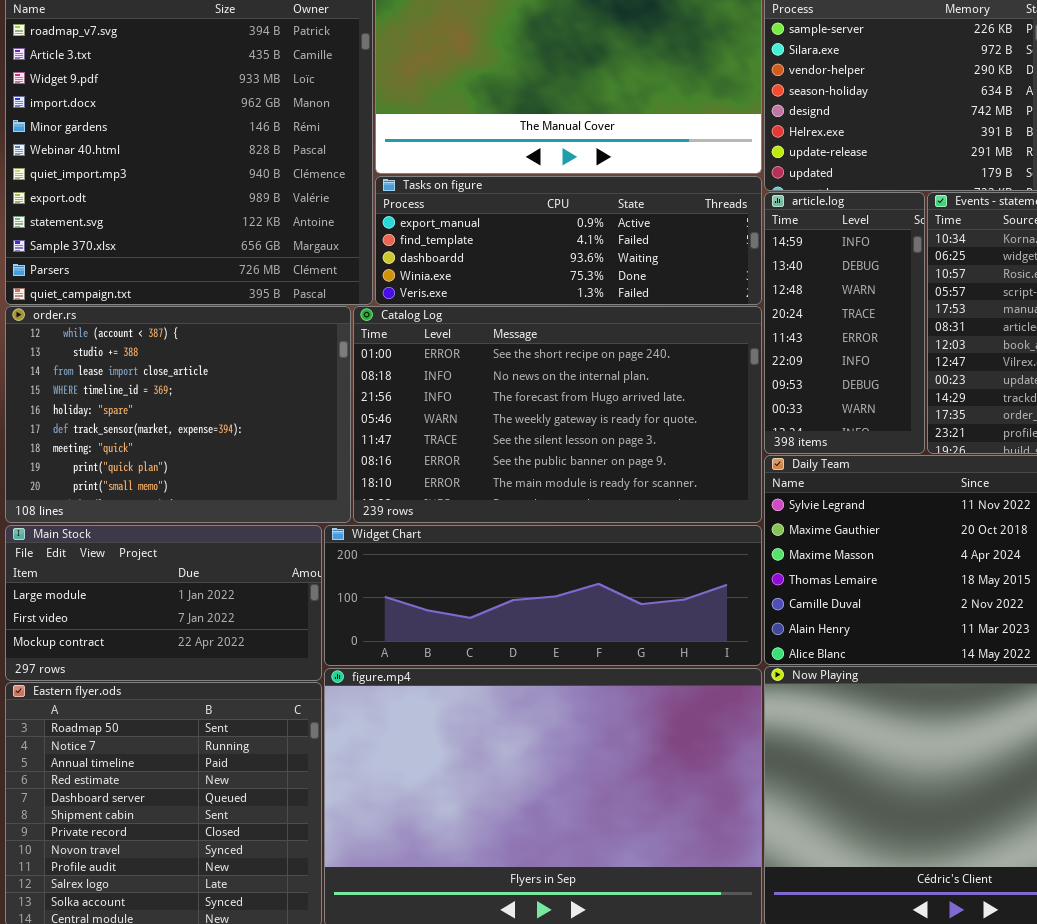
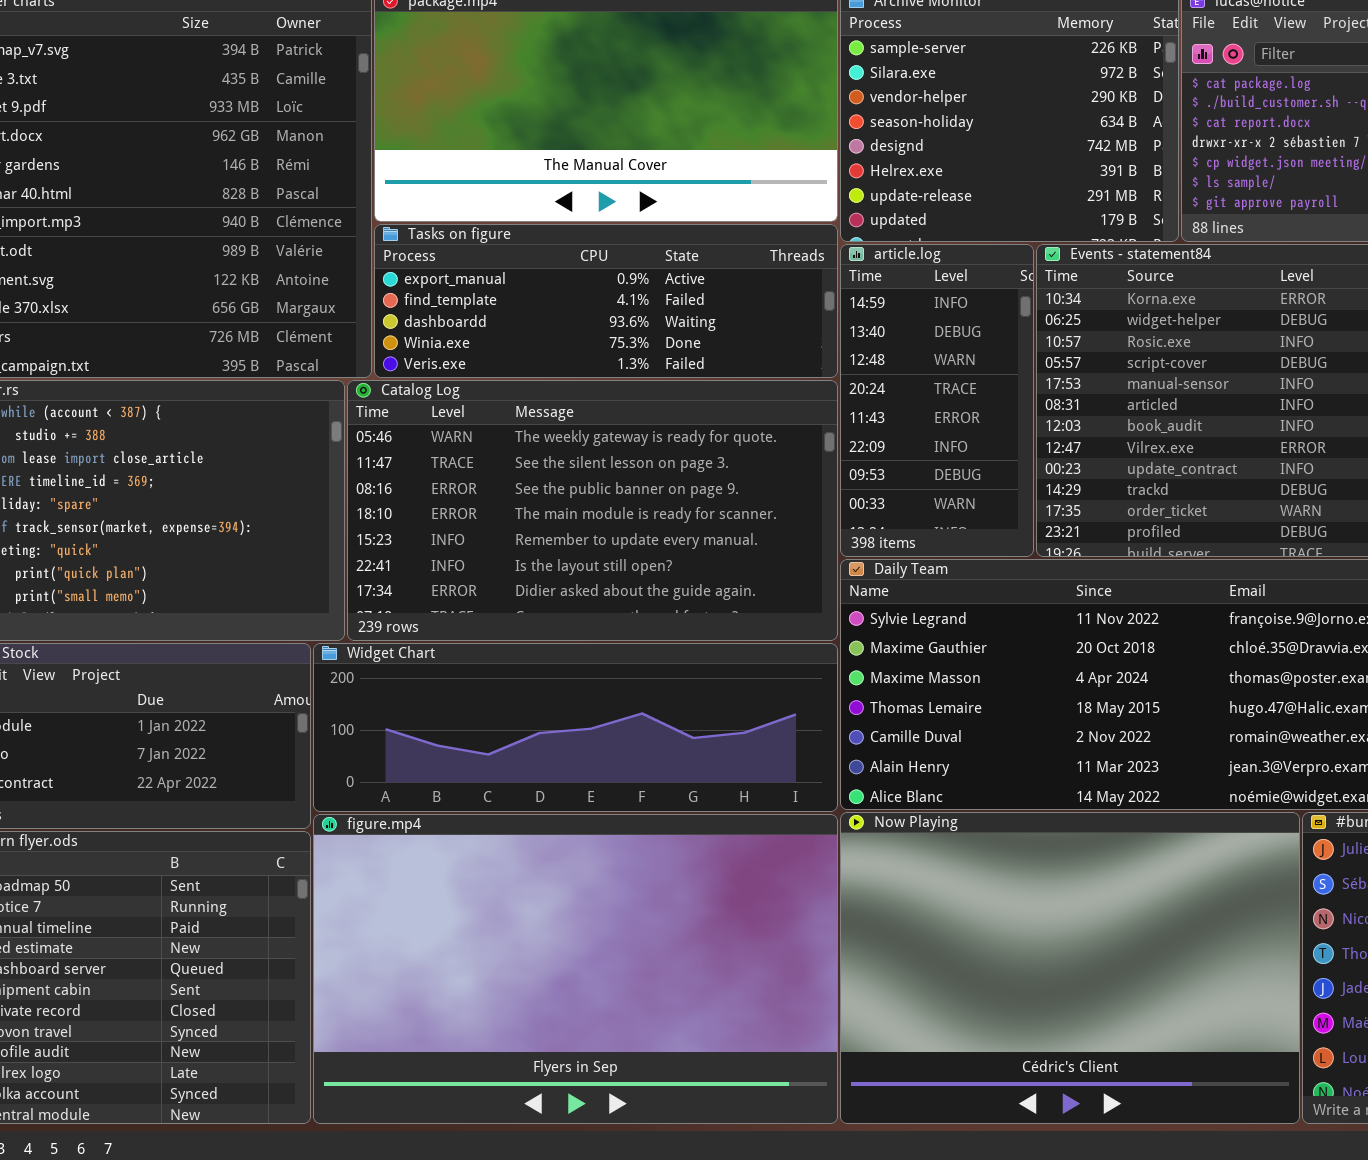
Catalog Log: [353,306,762,523] -> [347,380,838,641], scrolled down 3 rows

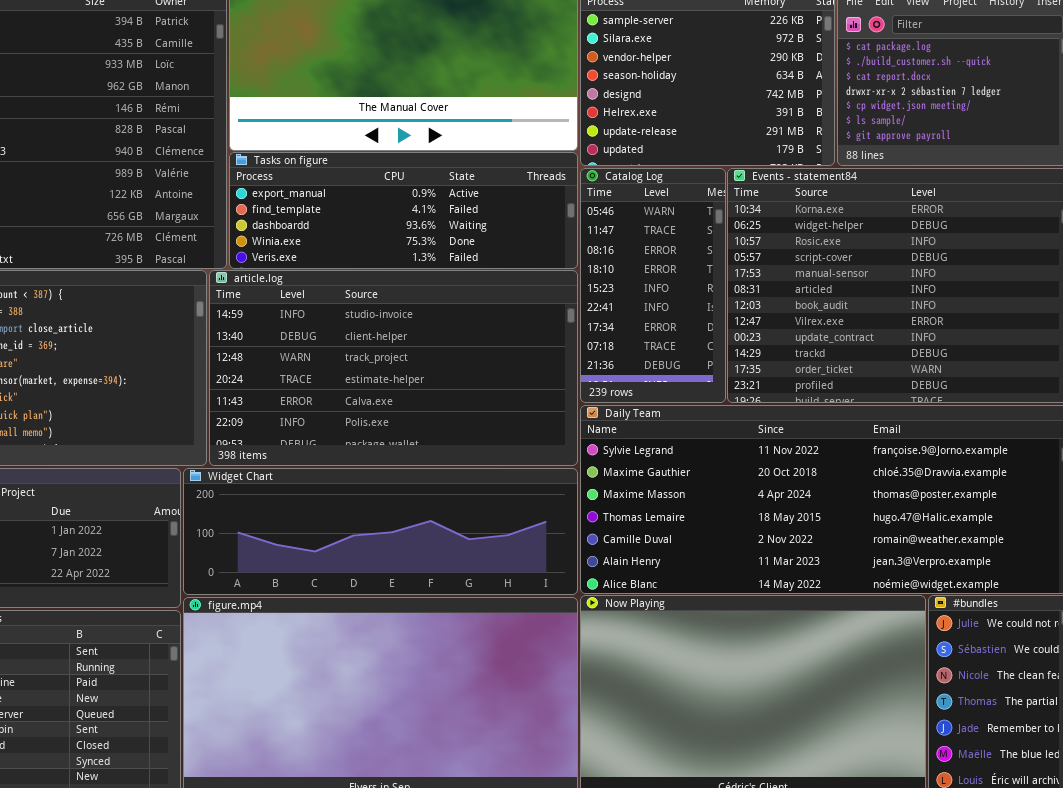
article.log: [840,244,1034,557] -> [209,270,578,466], moved, resized
Catalog Log: [347,380,838,641] -> [580,168,726,403], moved, resized

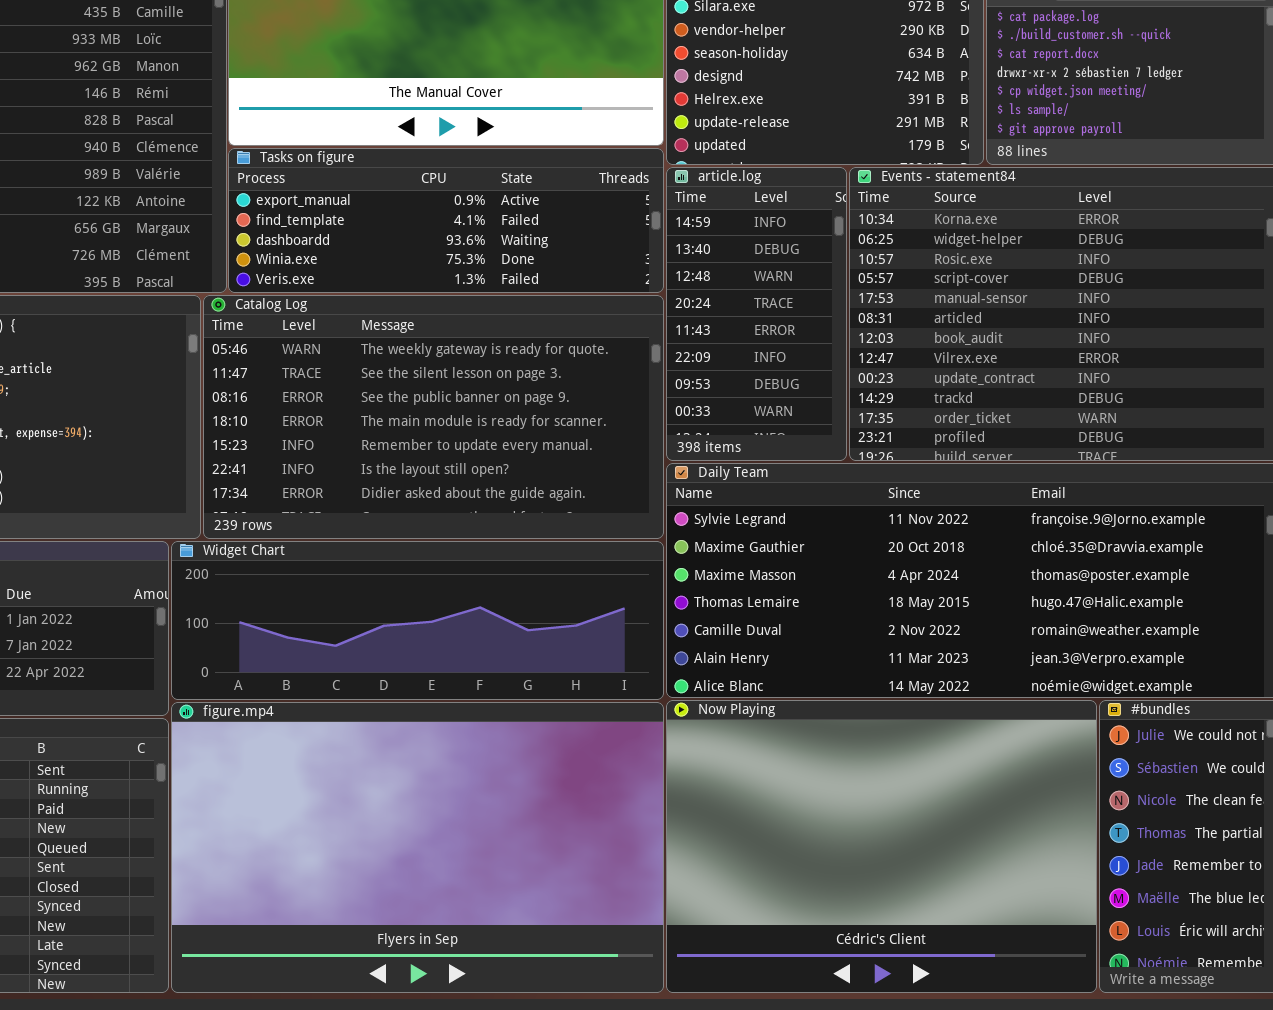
Catalog Log: [580,168,726,403] -> [203,295,664,539], moved, resized
article.log: [209,270,578,466] -> [666,167,847,461], moved, resized

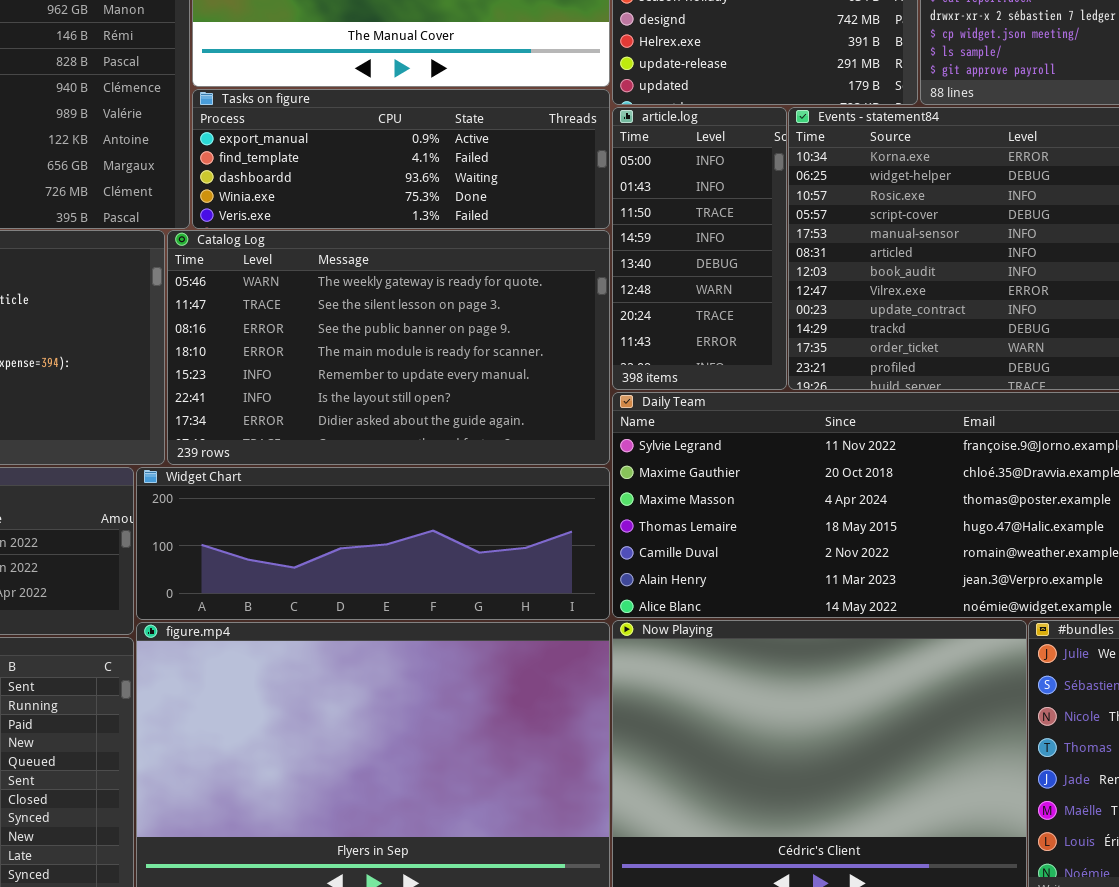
article.log: [666,167,847,461] -> [612,107,787,390], scrolled up 3 rows

